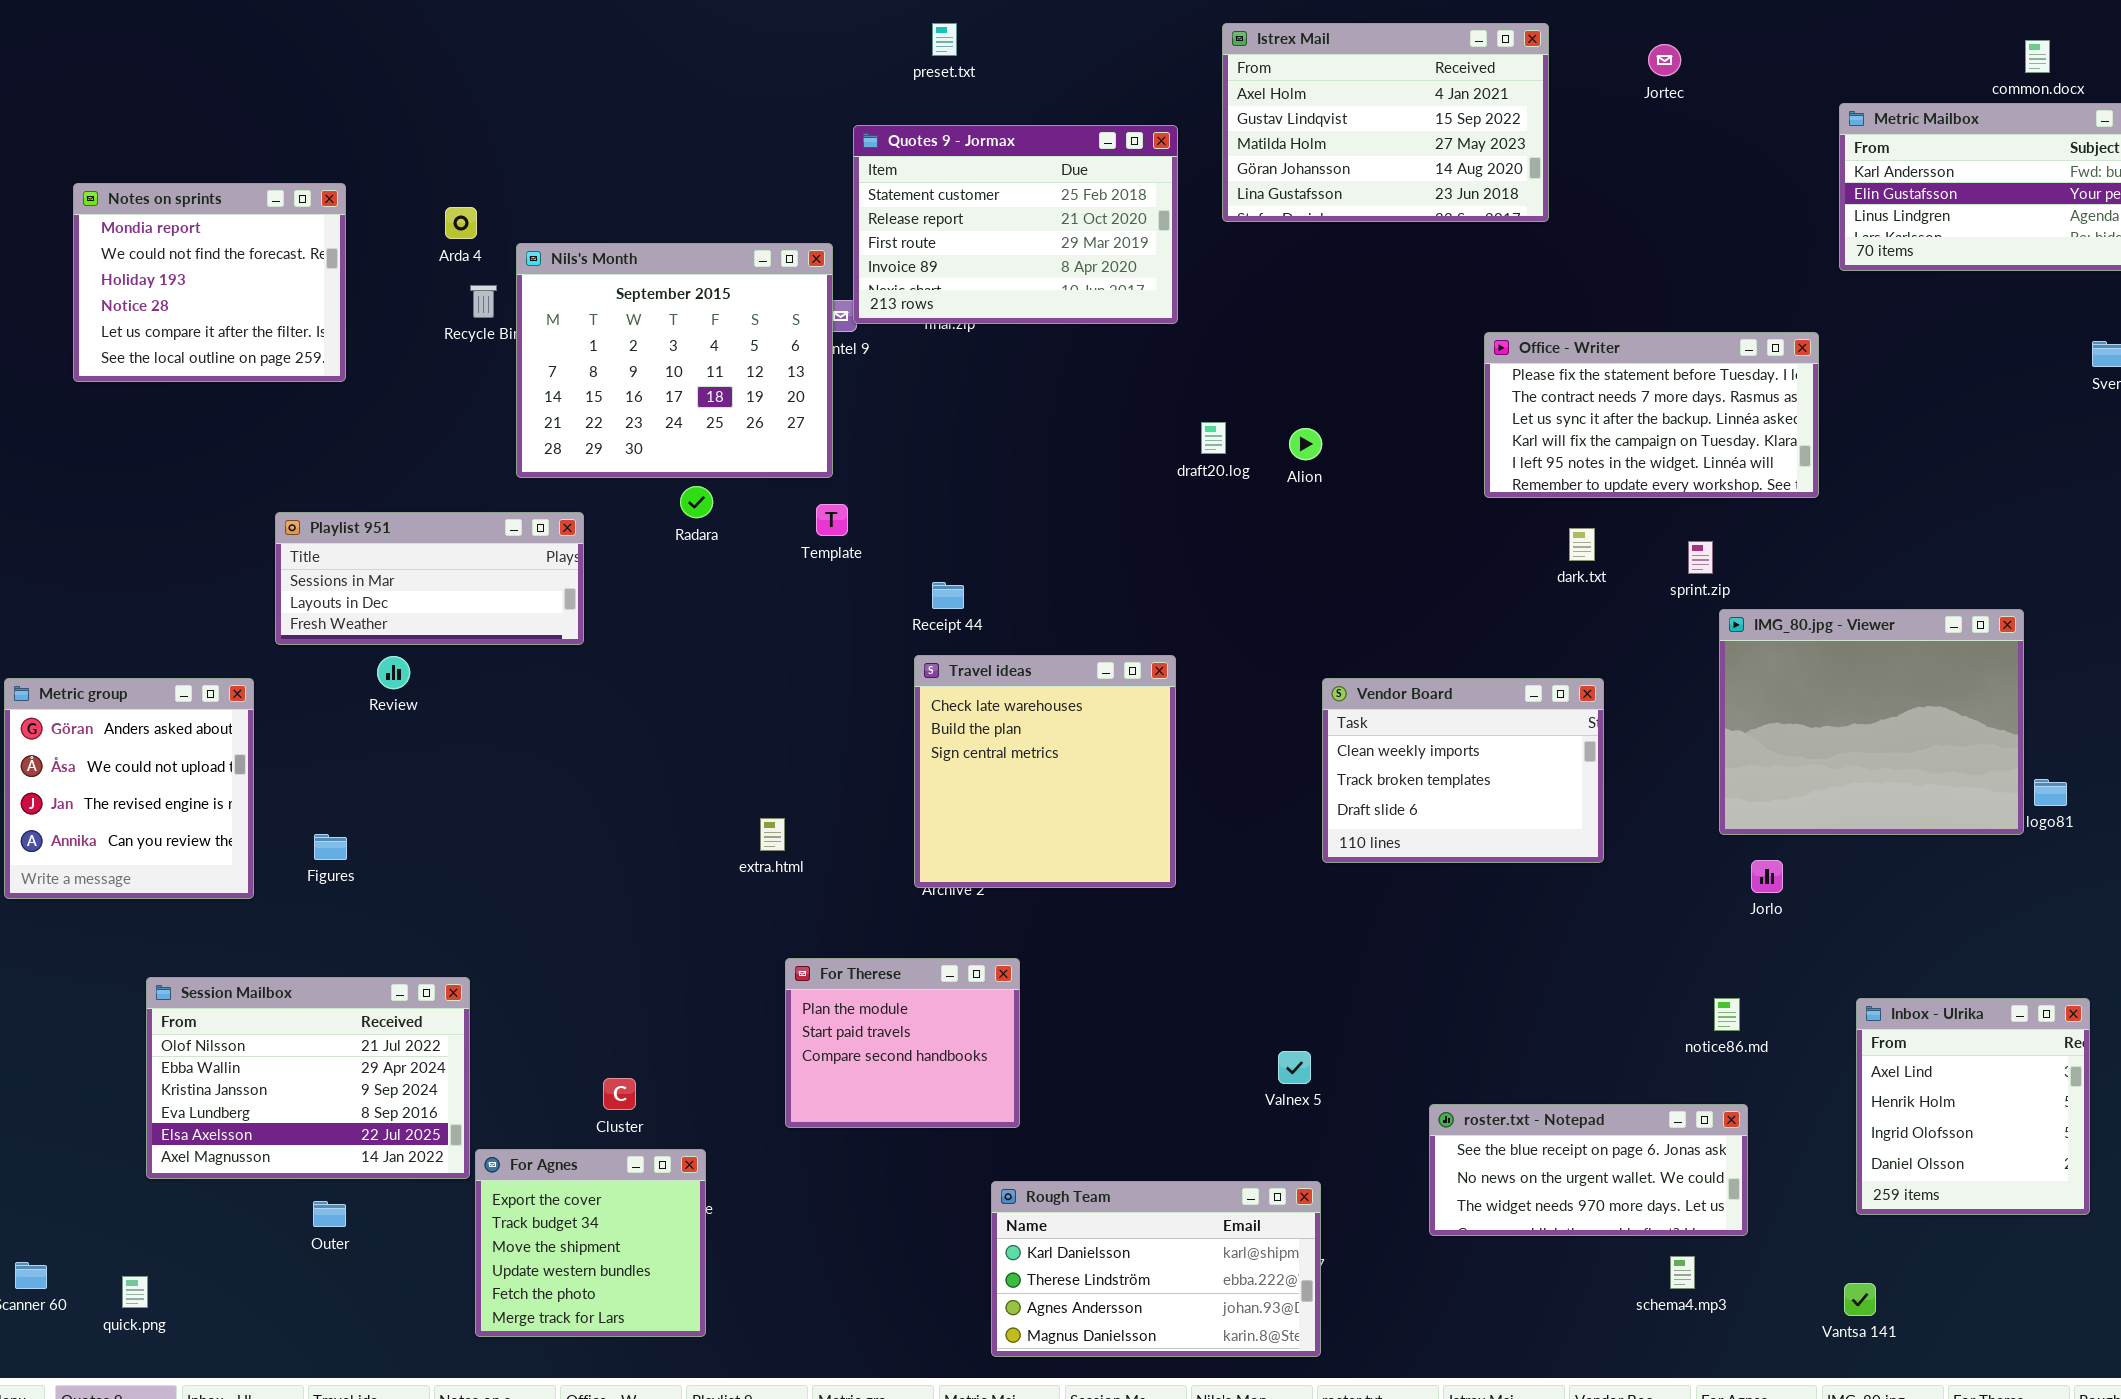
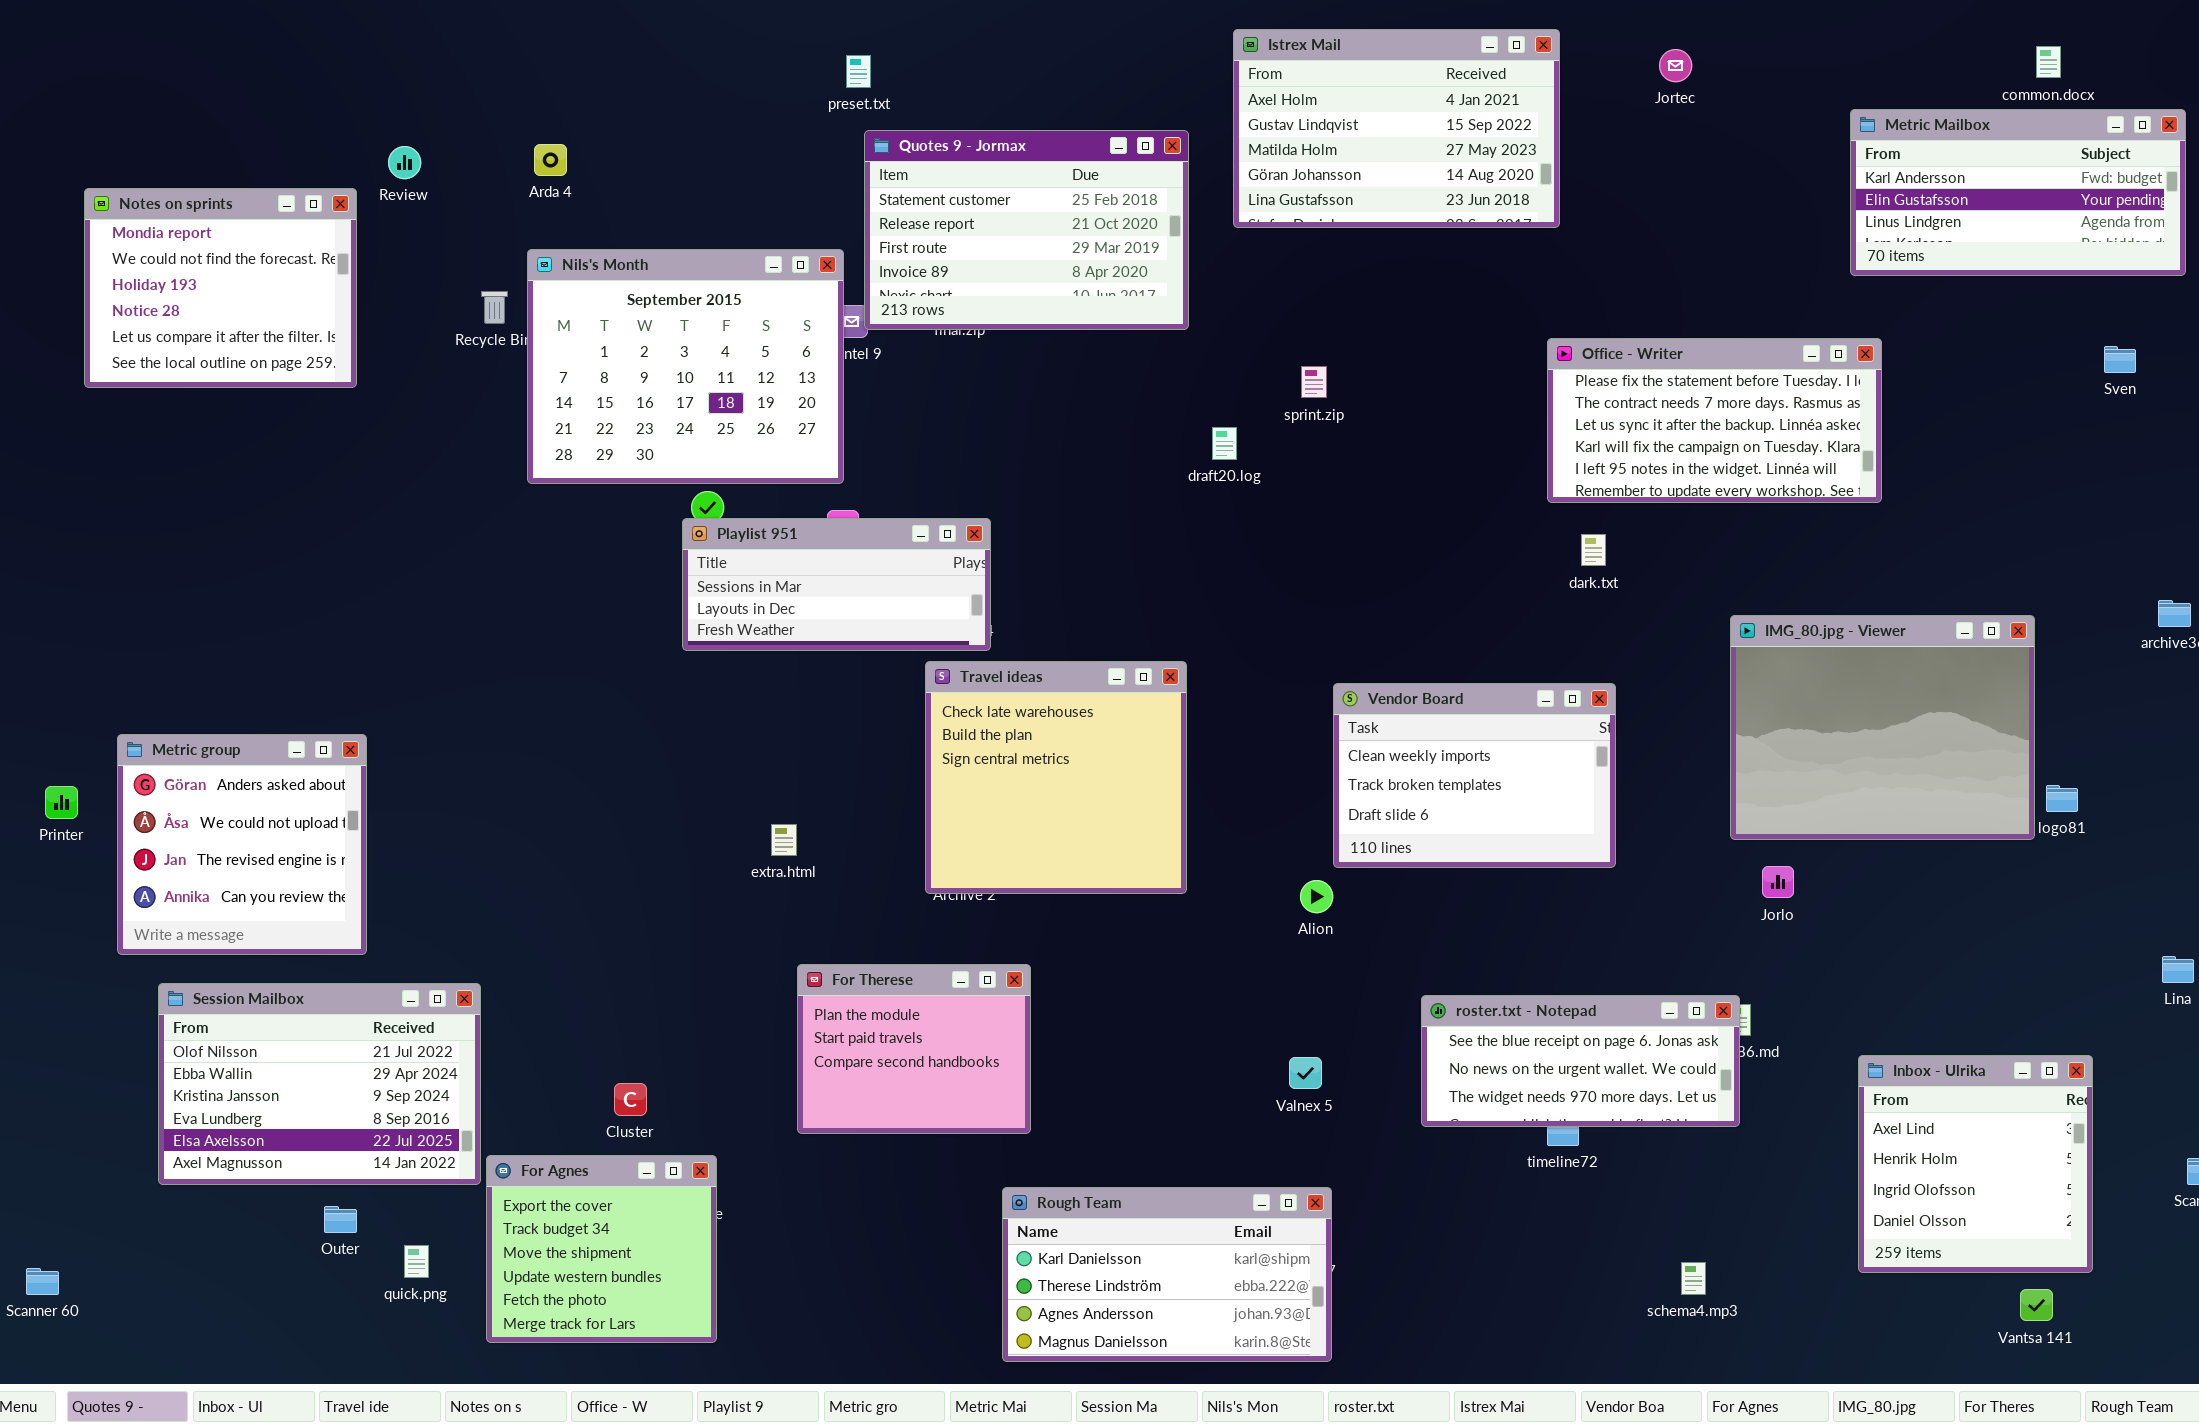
preset.txt: [932,23,957,56] -> [846,55,871,88], moved
Arda 4: [445,207,477,239] -> [534,144,567,176], moved
Office - Writer: [1484,332,1819,498] -> [1547,338,1882,503], moved
Alion: [1289,428,1322,460] -> [1300,880,1333,913], moved
Playlist 951: [275,512,584,645] -> [682,518,991,651], moved
sprint.zip: [1688,541,1713,574] -> [1301,366,1327,398], moved
Review: [377,656,410,689] -> [388,146,421,179], moved
Metric group: [4,678,254,899] -> [117,734,367,955], moved
Inbox - Ulrika: [1856,998,2090,1215] -> [1858,1055,2093,1273], moved
roster.txt - Notepad: [1429,1104,1748,1236] -> [1421,995,1740,1127], moved
quick.png: [122,1276,148,1308] -> [404,1245,429,1278], moved
Vantsa 141: [1844,1283,1876,1316] -> [2020,1289,2053,1321], moved

